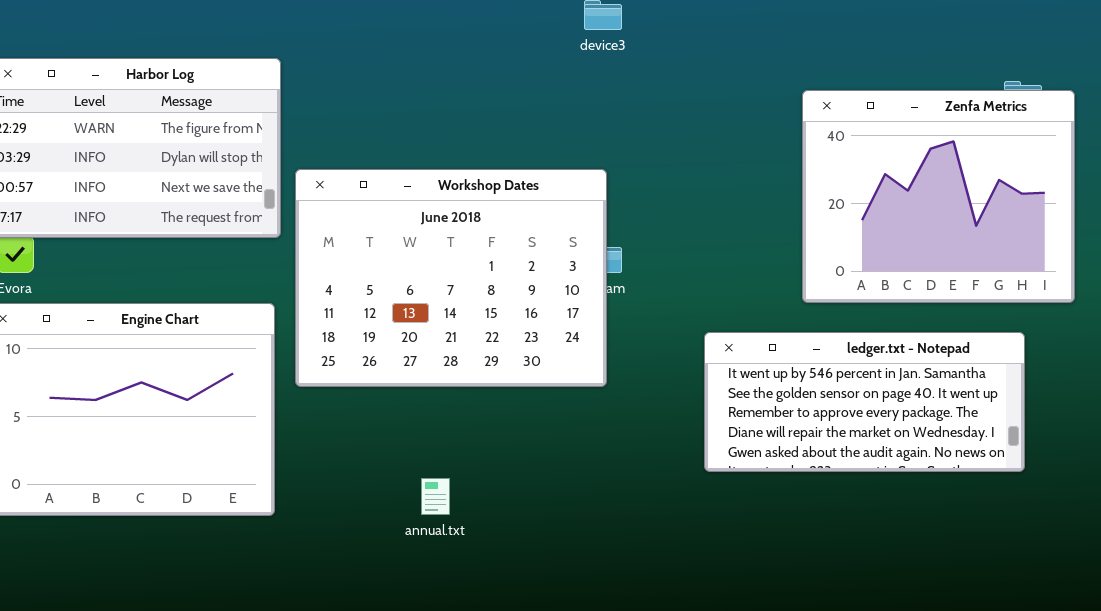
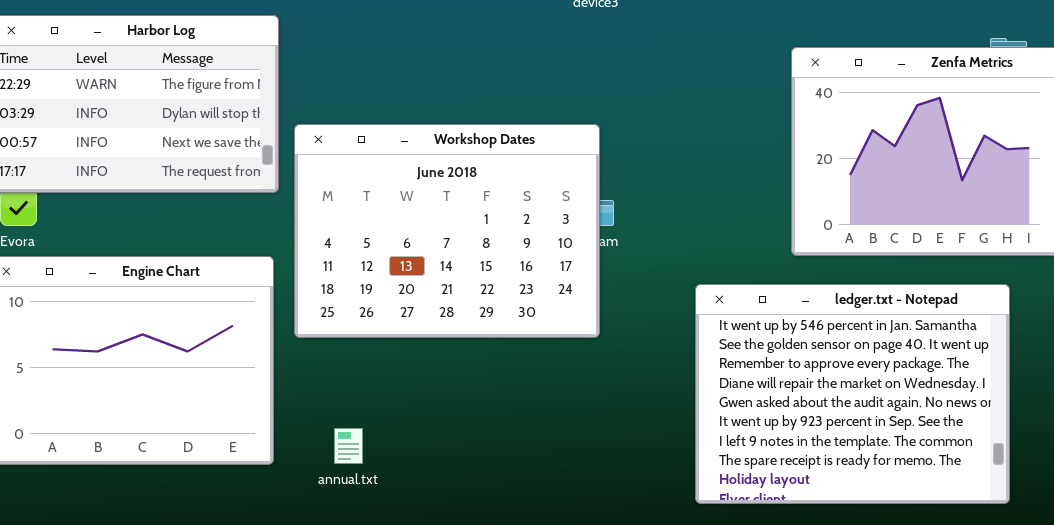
ledger.txt - Notepad: [704,332,1025,472] -> [695,284,1010,504], resized
annual.txt: [421,478,450,515] -> [334,428,363,464], moved

